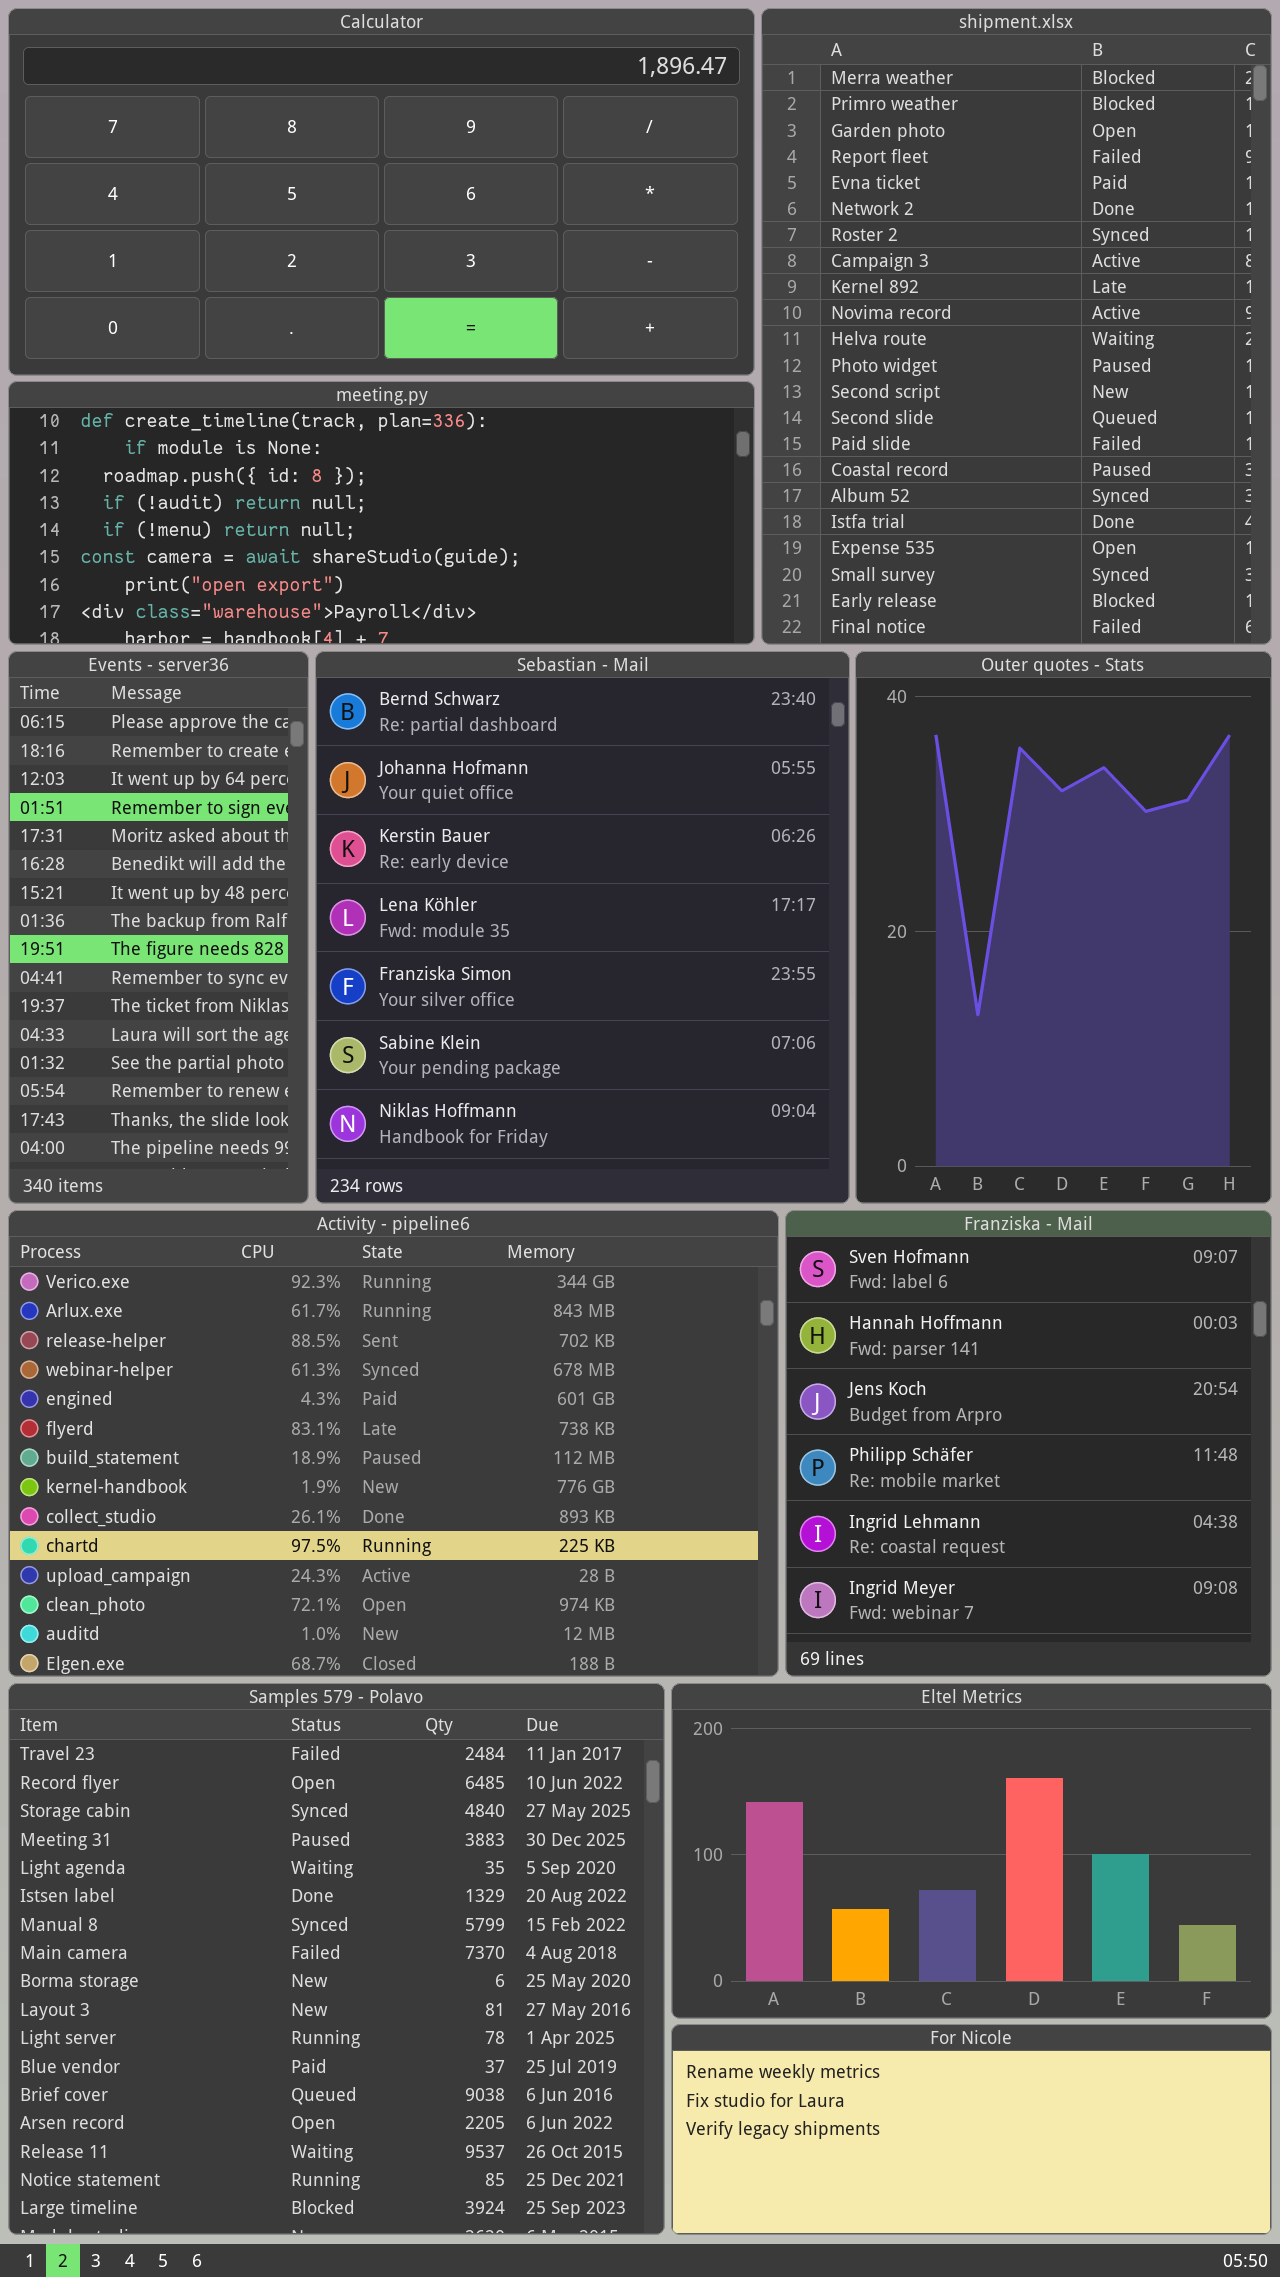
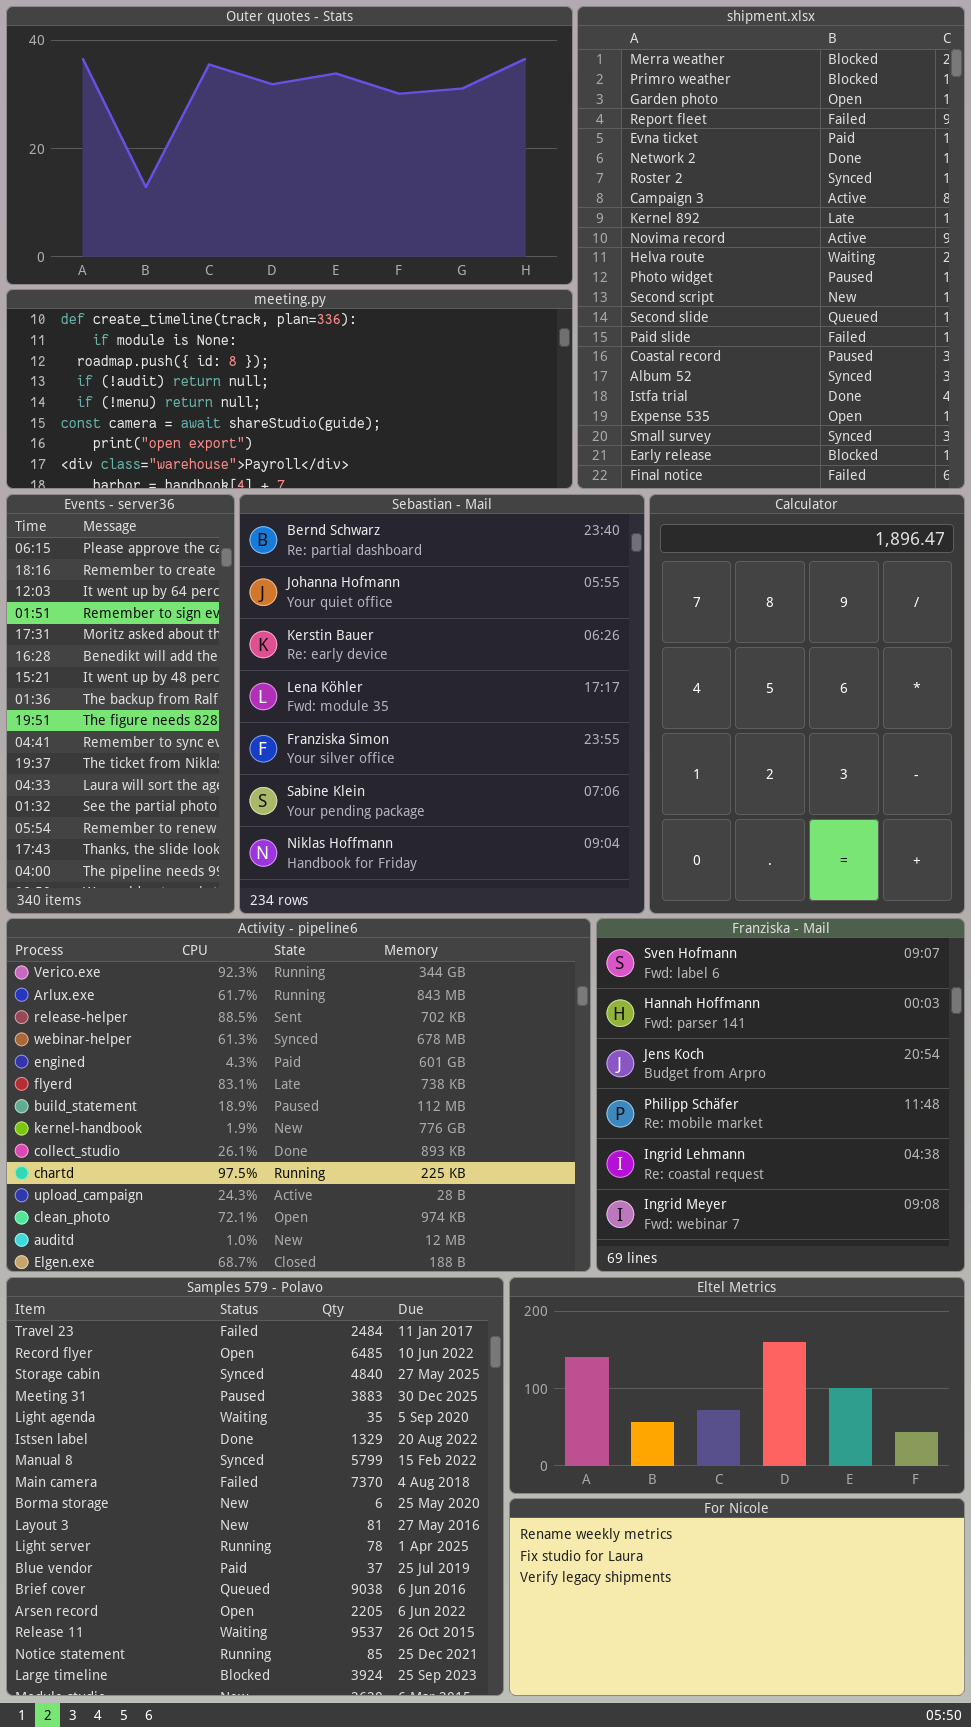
Calculator: [8,8,755,376] -> [649,494,965,914], moved, resized
Outer quotes - Stats: [855,651,1272,1204] -> [6,6,573,285], moved, resized
Eltel Metrics: [671,1683,1272,2019] -> [509,1277,965,1494], resized
For Nicole: [671,2024,1272,2235] -> [509,1498,965,1696], resized

